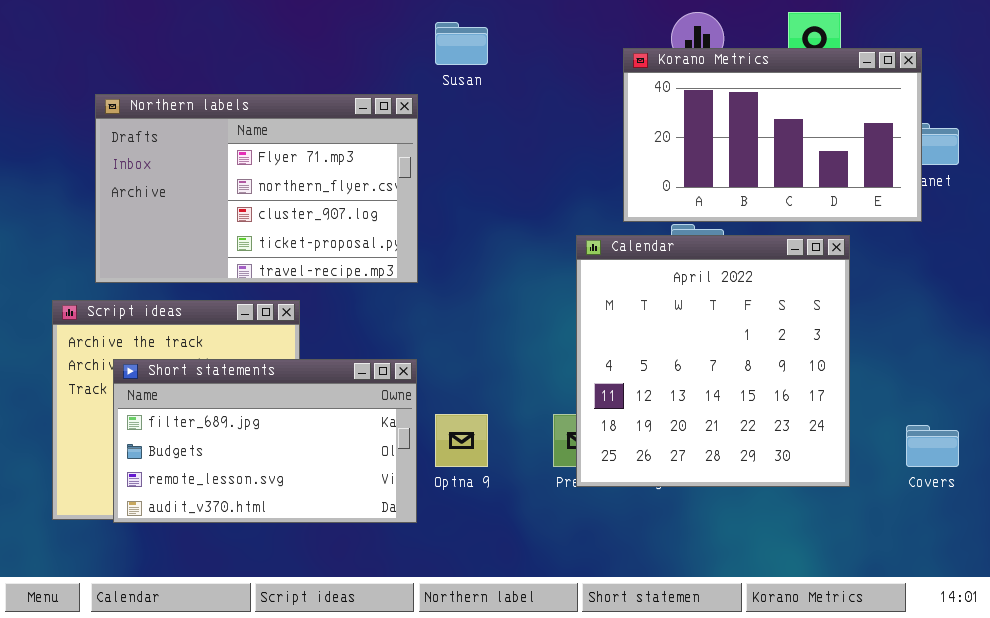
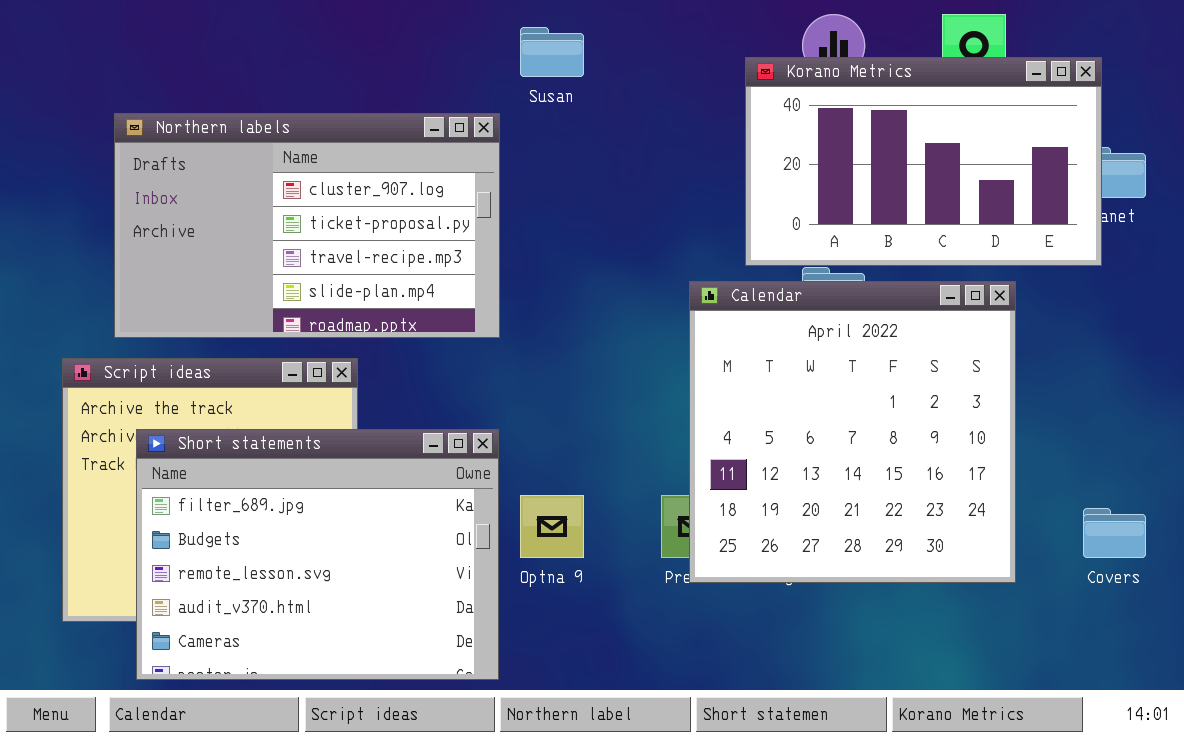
Northern labels: [95,94,418,283] -> [114,113,500,338], scrolled down 2 rows
Short statements: [113,359,417,523] -> [136,429,499,680], resized

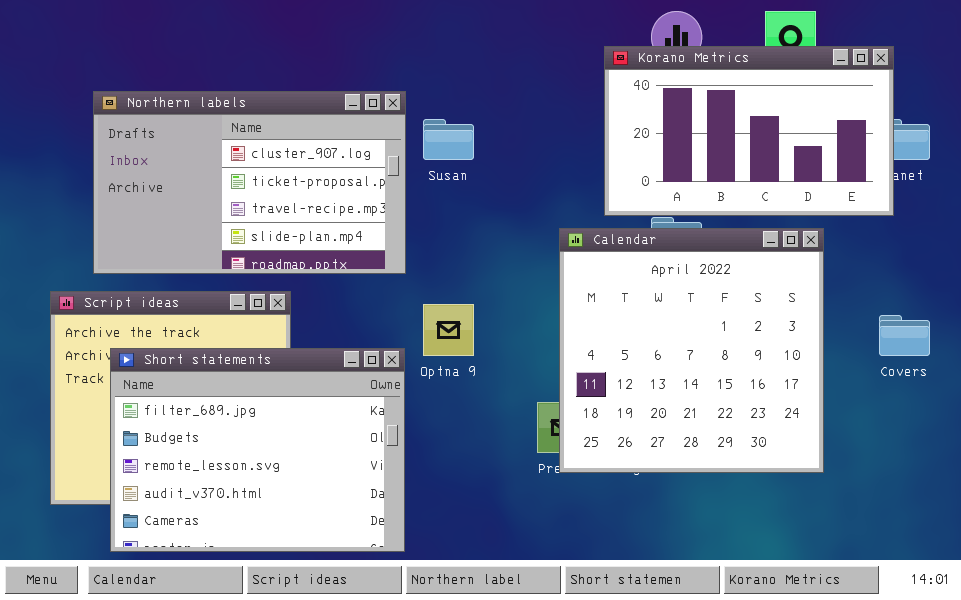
Susan: [520,27,584,77] -> [423,119,474,160], moved
Optna 9: [520,495,584,558] -> [423,304,474,356], moved
Covers: [1083,508,1146,558] -> [879,315,930,356], moved

